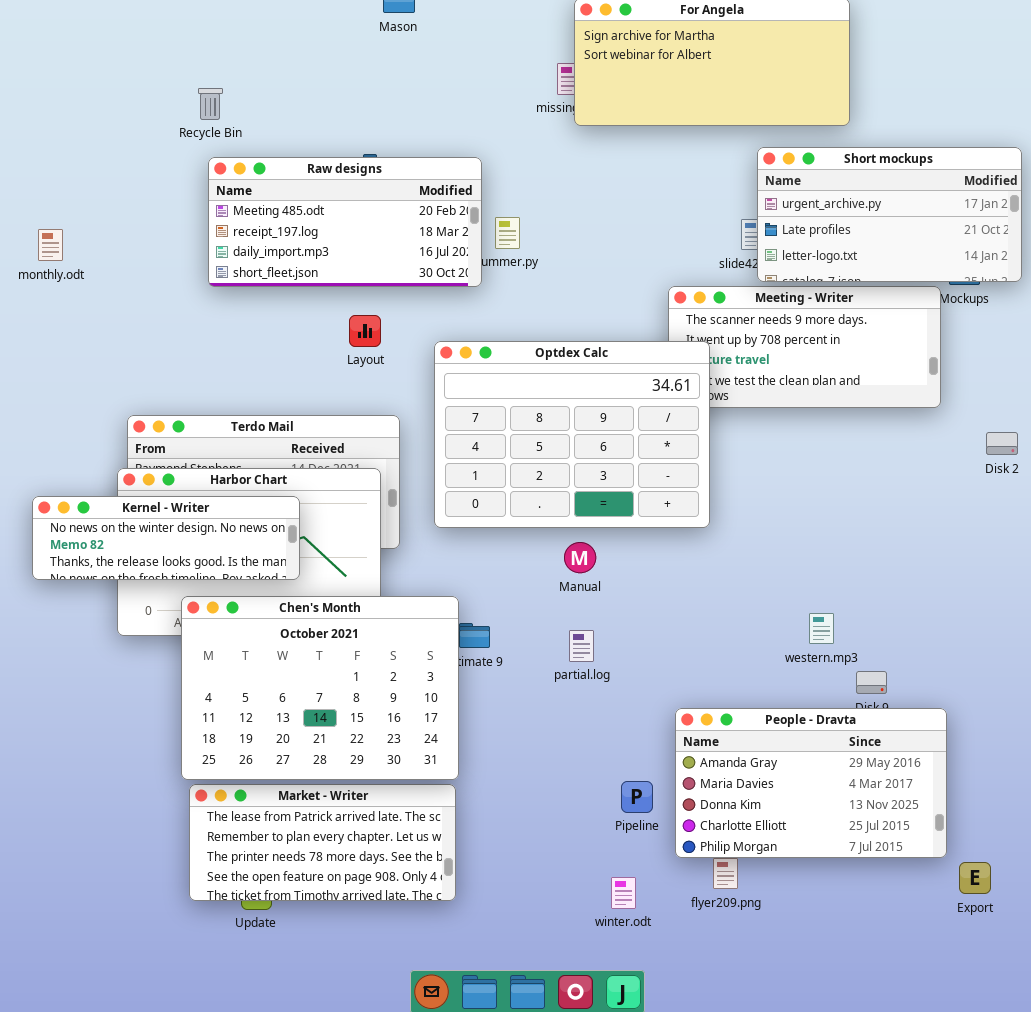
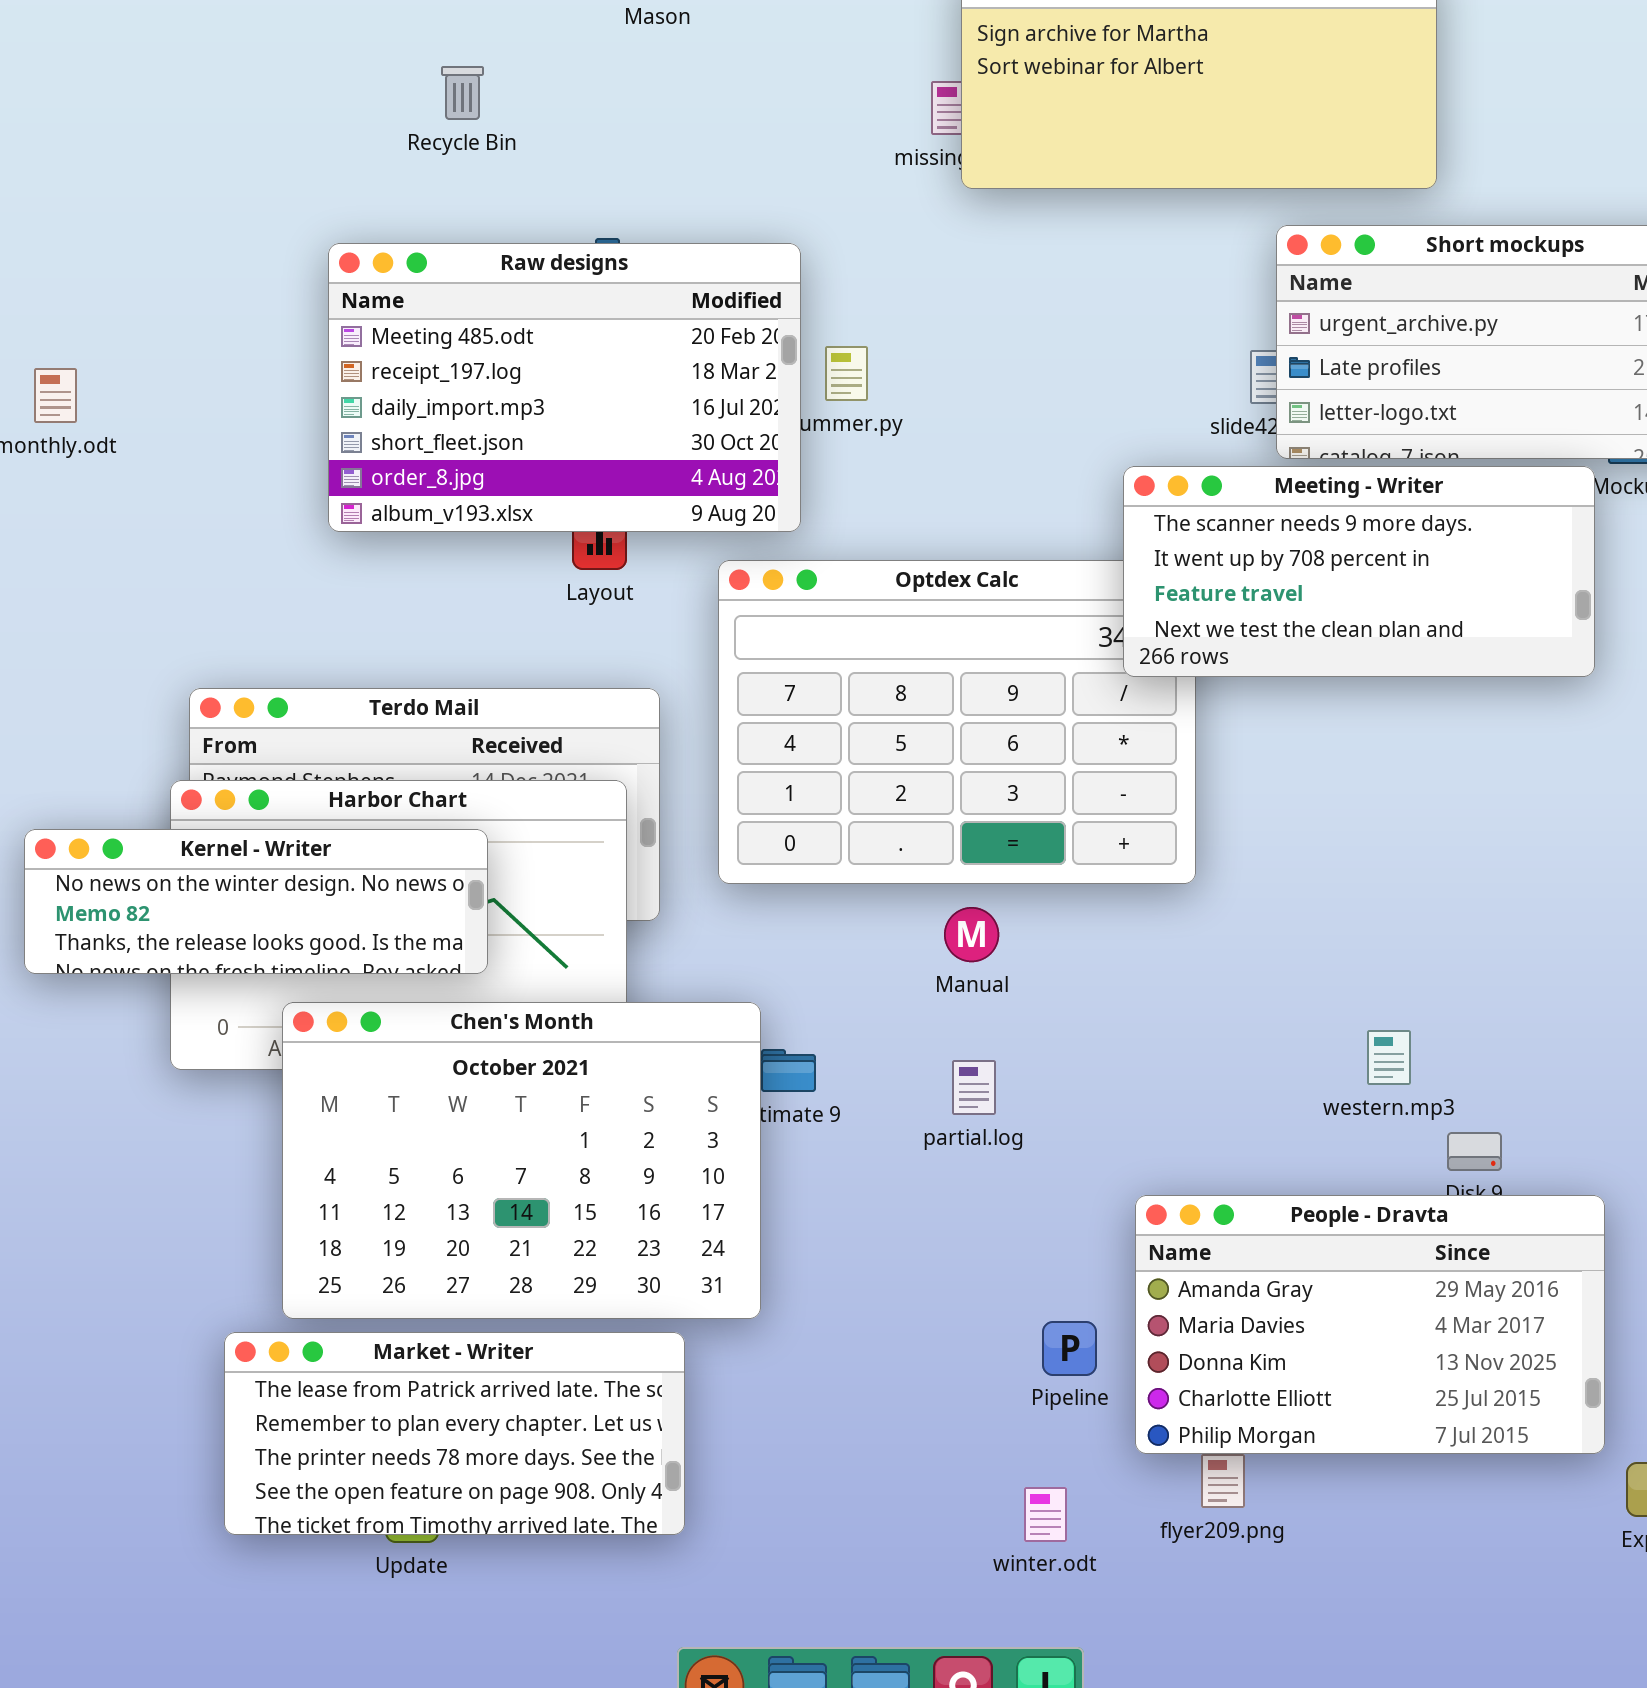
Recycle Bin: [198,88,223,120] -> [441,66,484,120], moved
Raw designs: [208,157,482,287] -> [328,243,801,532], resized
Meeting - Writer: [668,286,941,408] -> [1123,466,1595,677], raised
Market - Writer: [189,784,456,901] -> [224,1332,685,1535], moved

